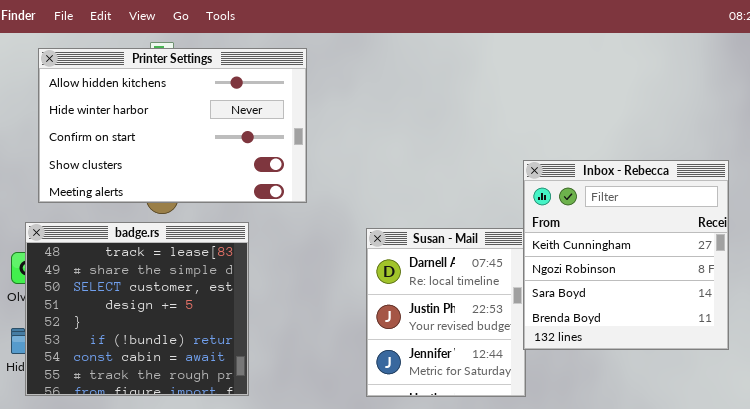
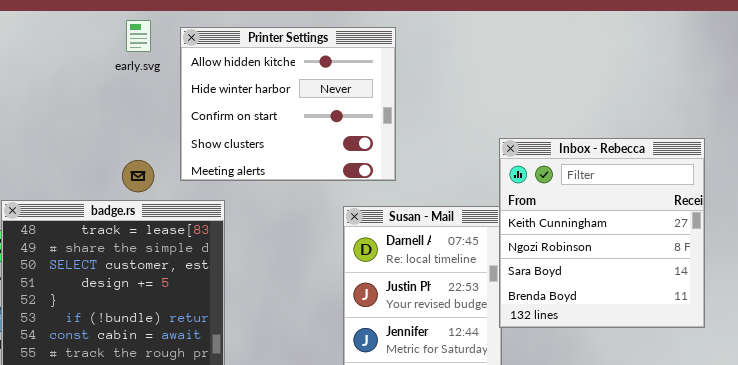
Printer Settings: [38,48,307,203] -> [180,27,396,181], moved, resized

